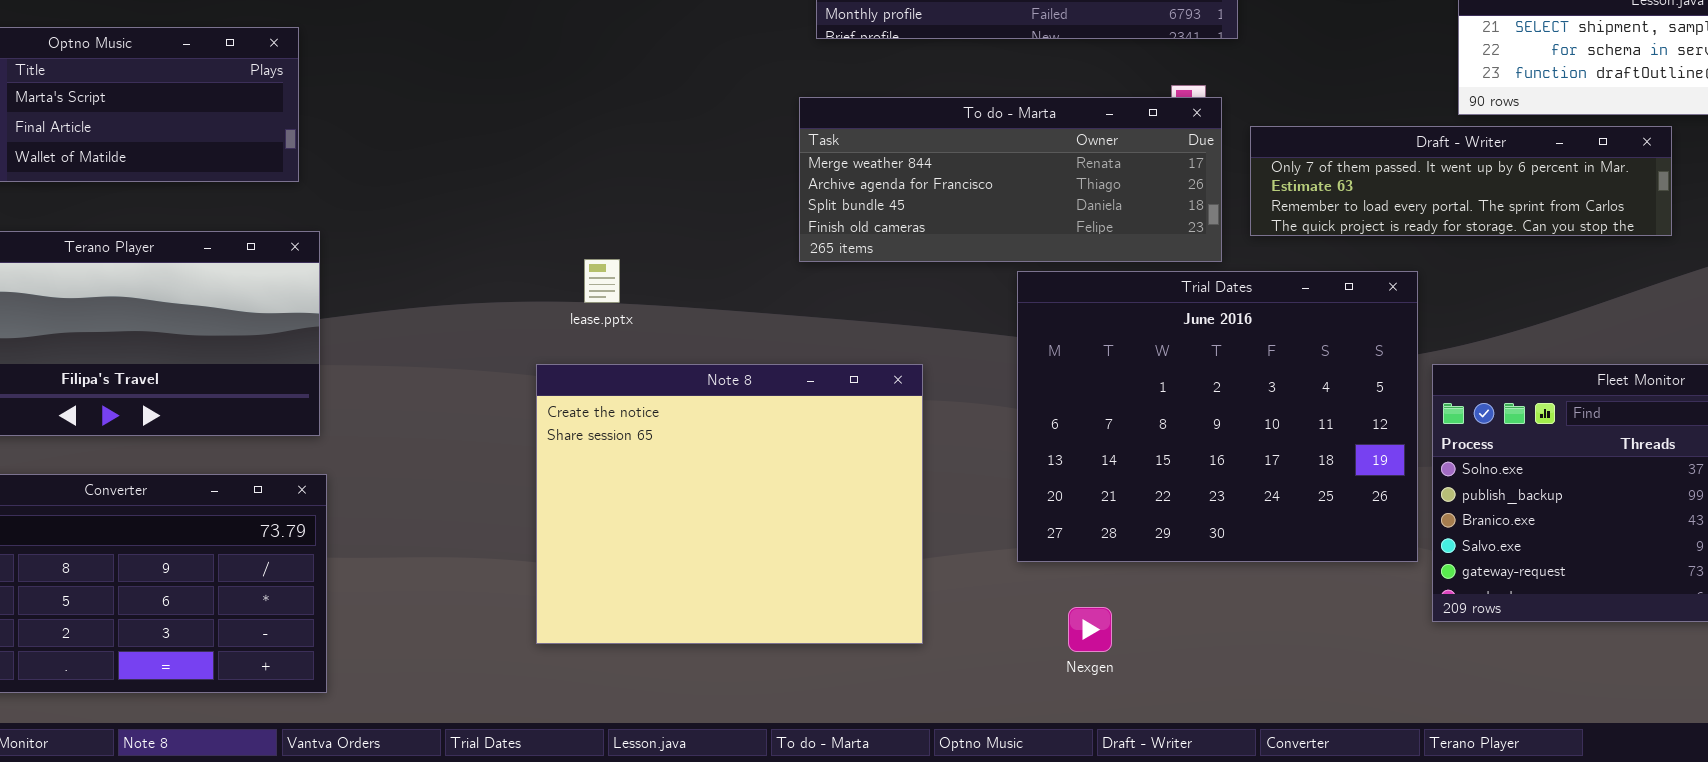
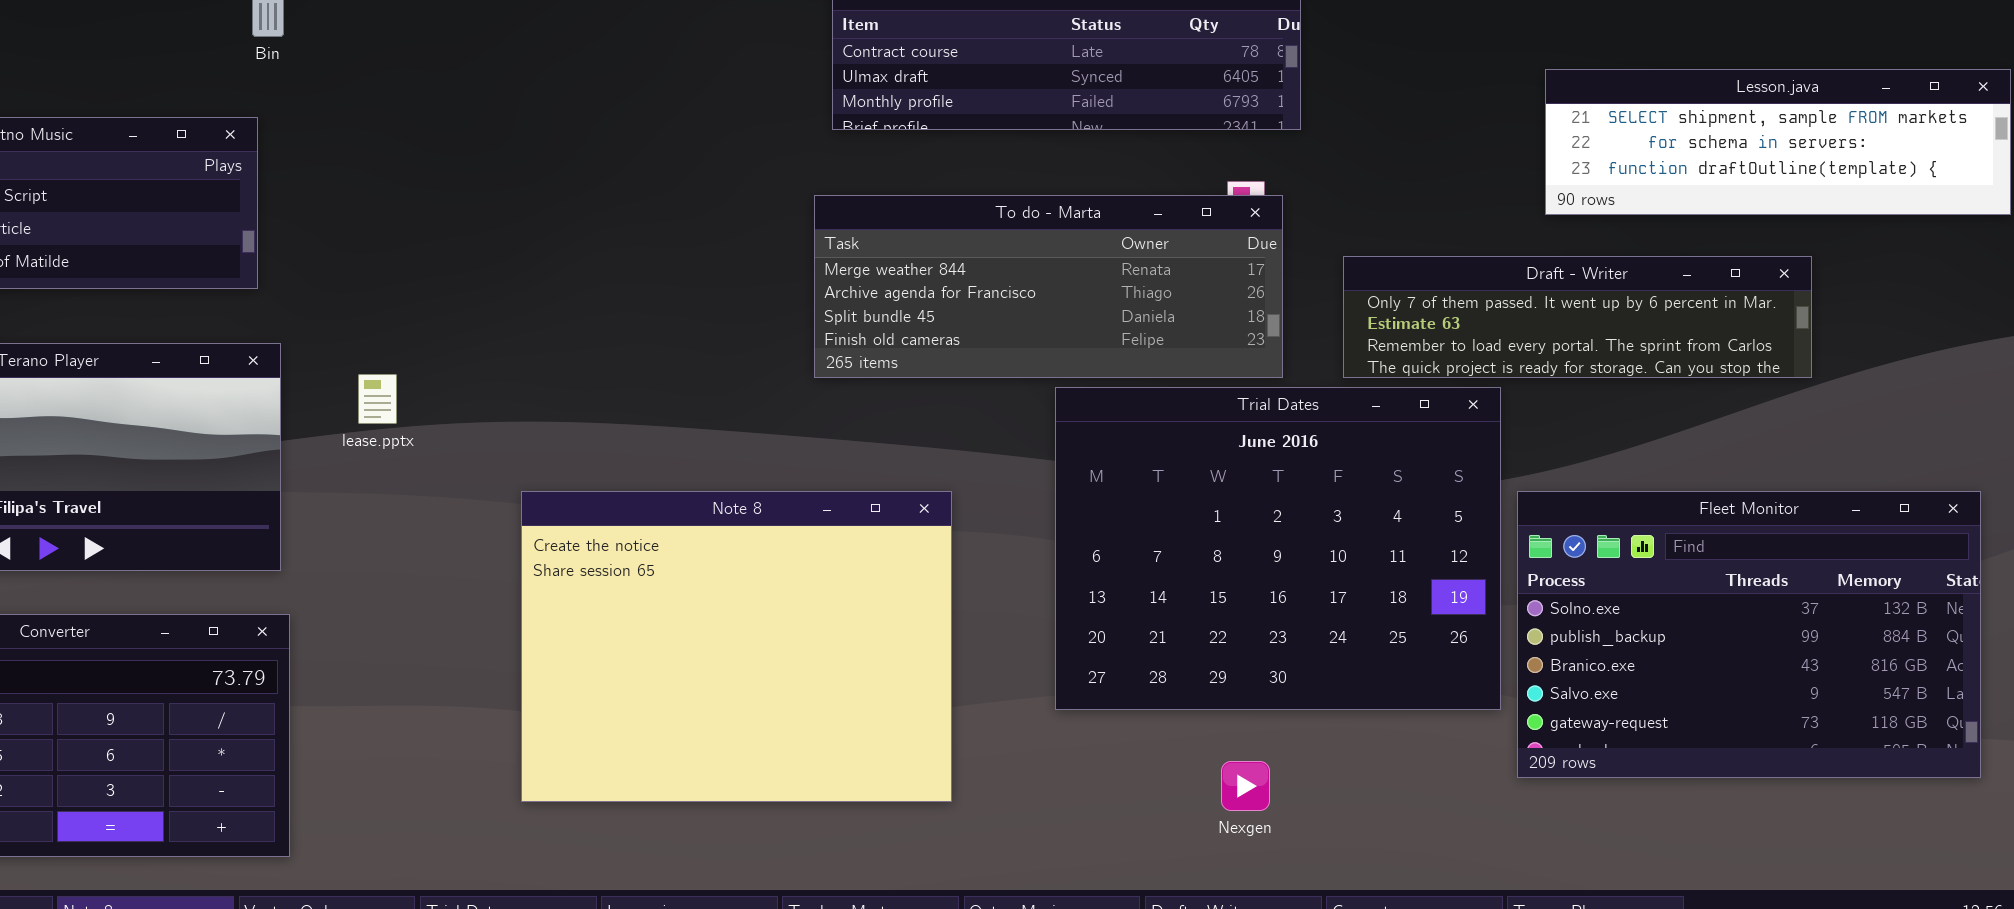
Draft - Writer: [1250,126,1672,236] -> [1343,256,1812,378], moved
lease.pptx: [584,259,620,303] -> [358,374,397,424], moved
Nexgen: [1068,607,1112,652] -> [1221,761,1270,811], moved

